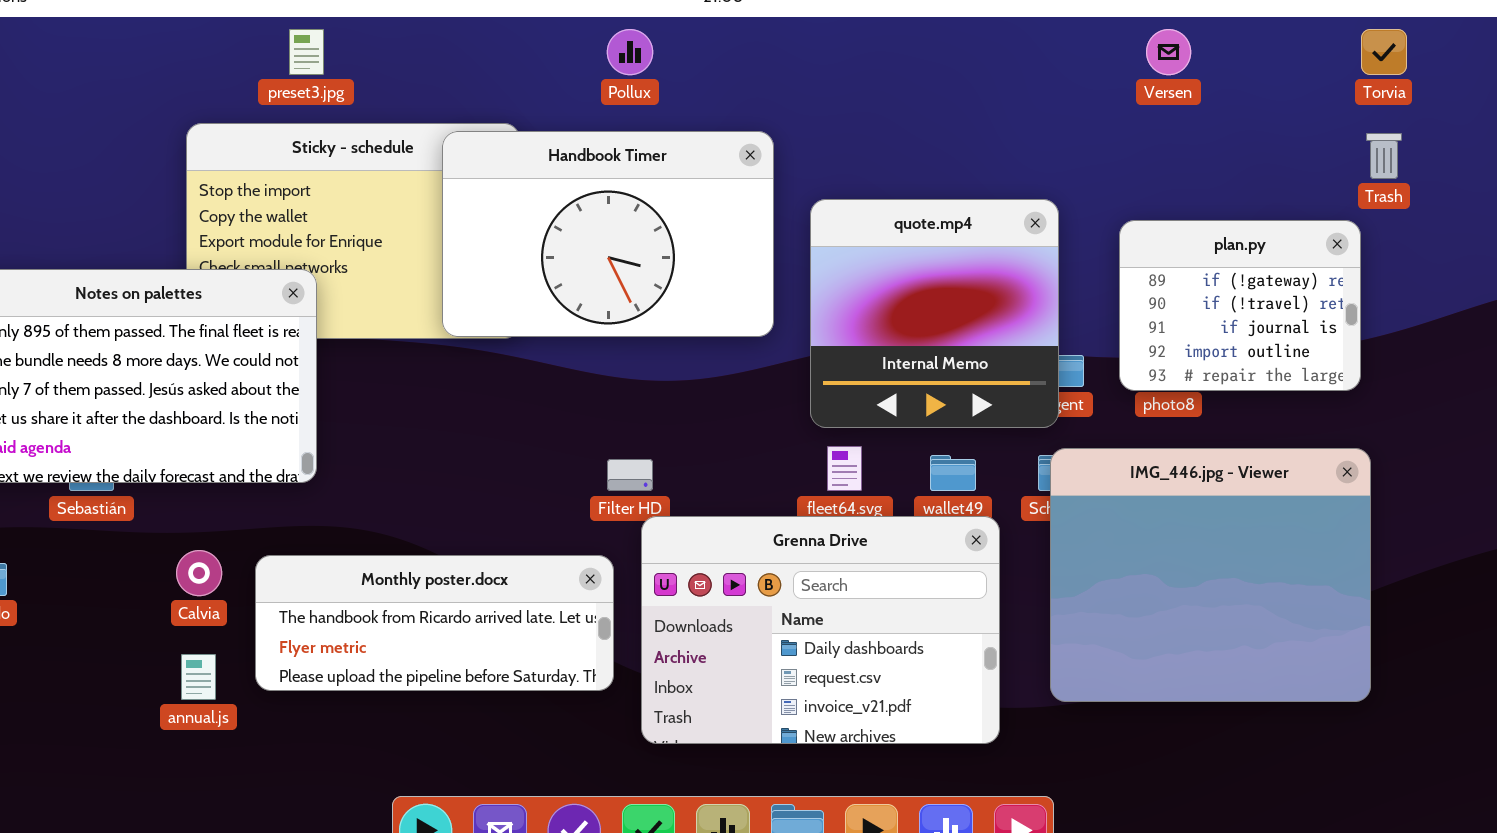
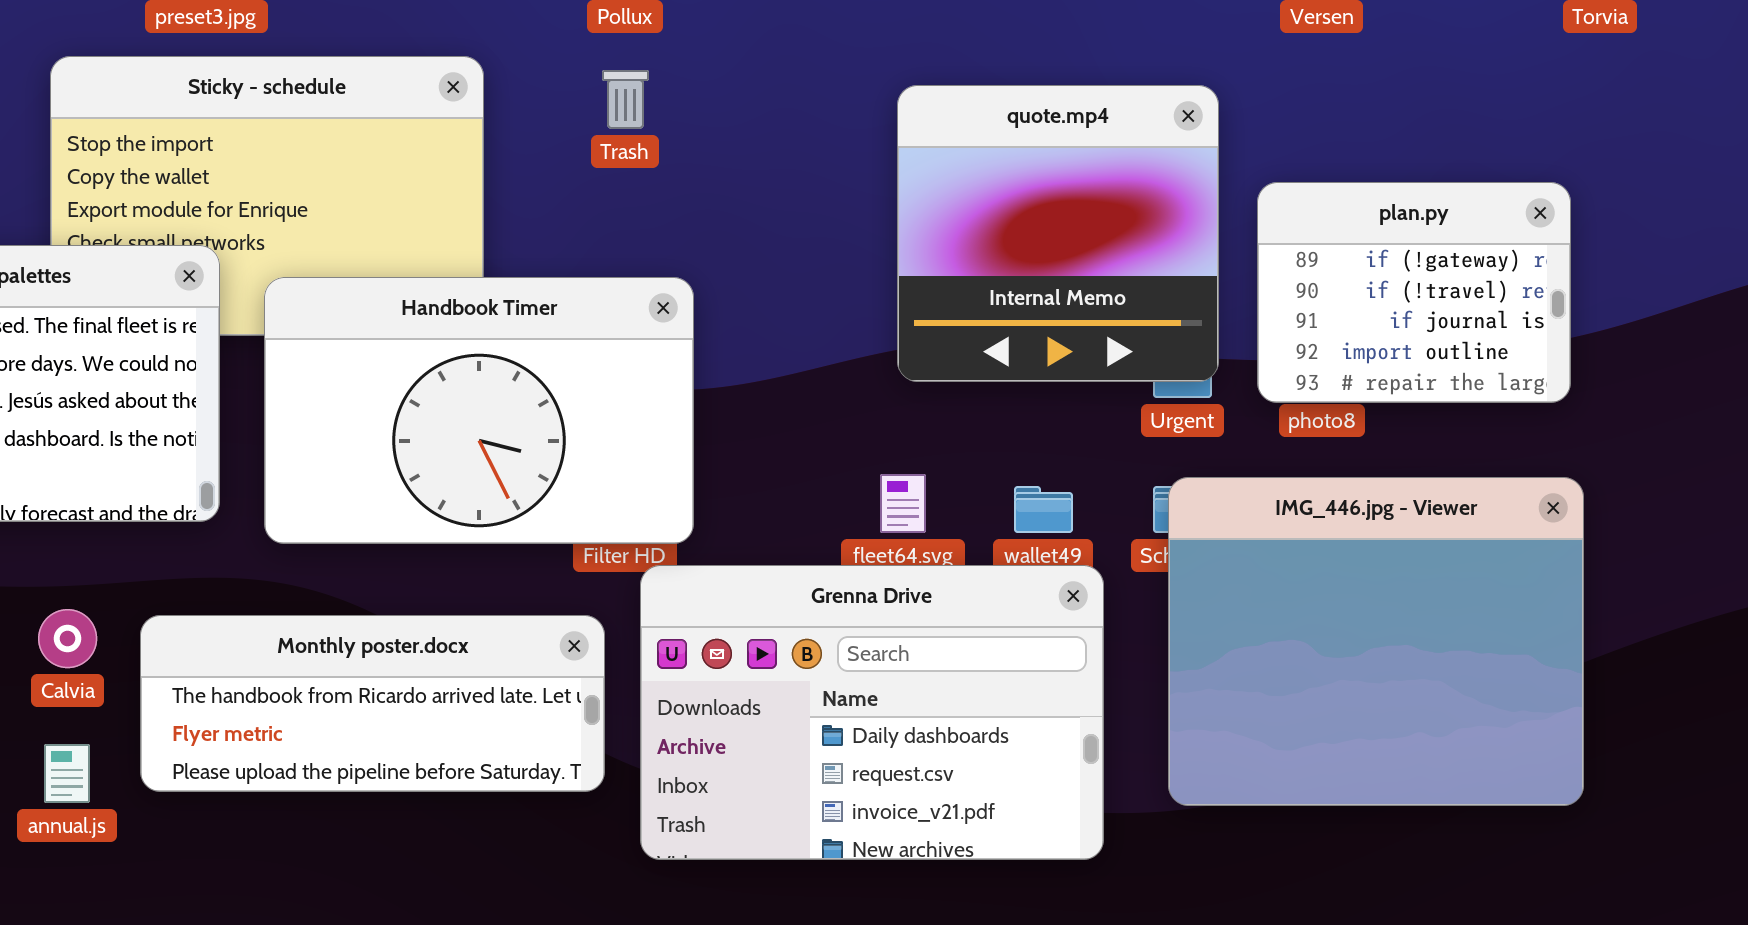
Handbook Timer: [442,131,774,337] -> [264,277,694,544], moved
Trash: [1366,133,1402,179] -> [602,70,649,129], moved
quote.mp4: [810,199,1059,428] -> [897,85,1219,382], moved

